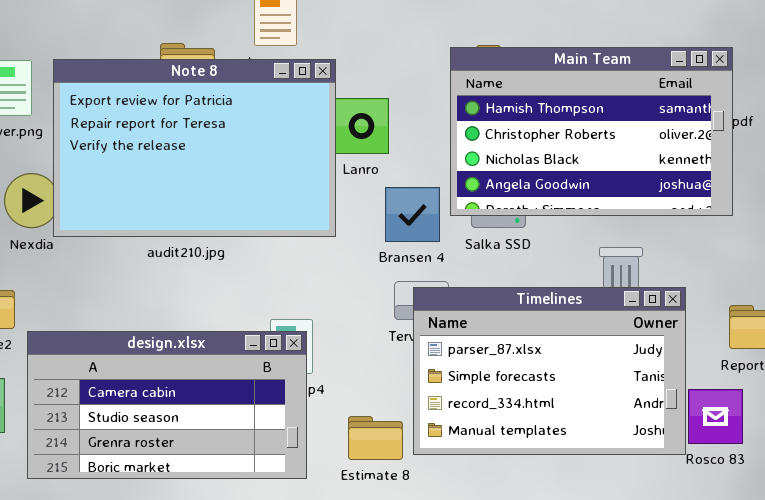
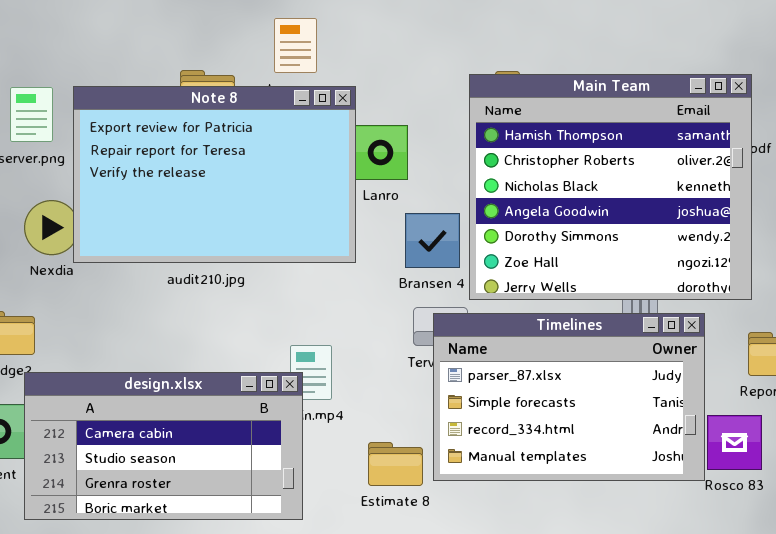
Main Team: [450,47,733,216] -> [469,74,752,300], resized
design.xlsx: [27,331,307,479] -> [24,372,303,520], moved

